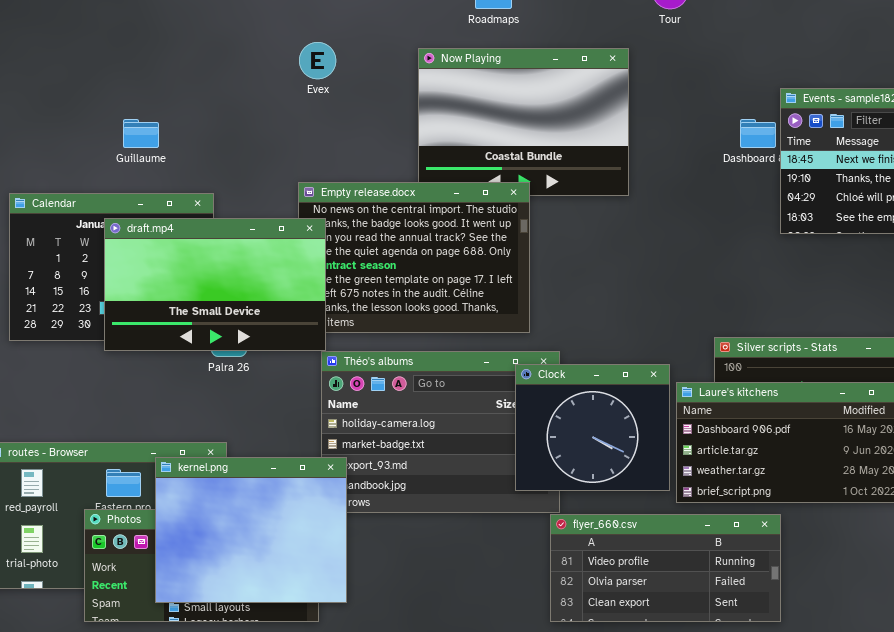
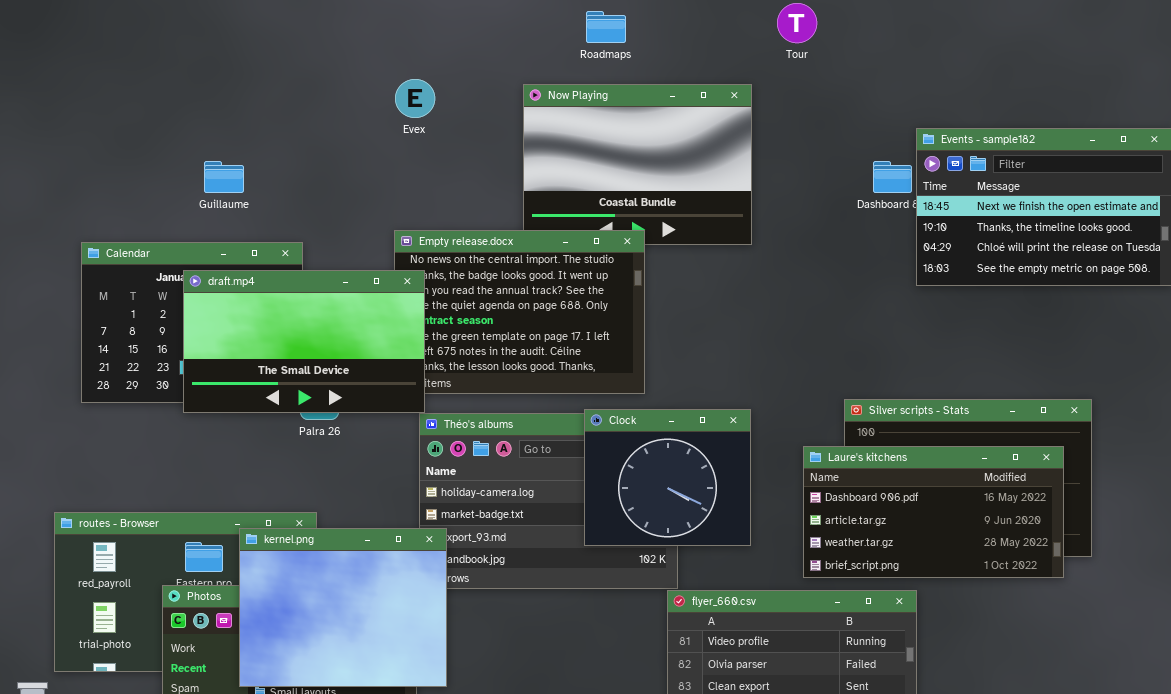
Clock: [515,364,670,491] -> [584,409,751,546], moved

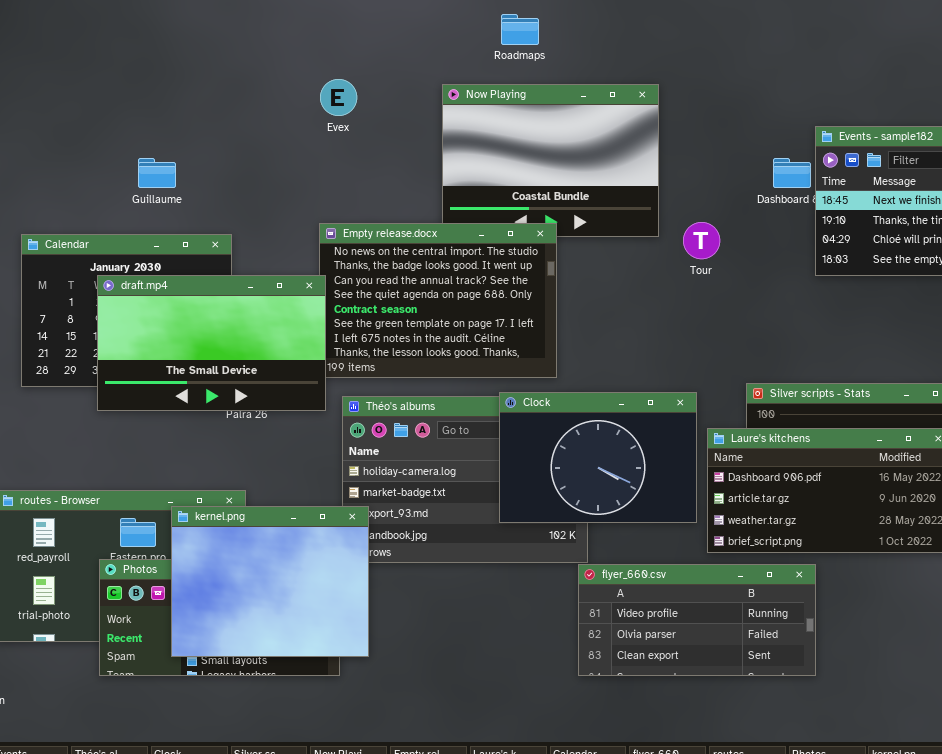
Tour: [777,3,817,43] -> [683,222,720,259], moved
draft.mp4: [183,270,425,413] -> [97,275,326,411], moved
Clock: [584,409,751,546] -> [499,392,697,523], resized

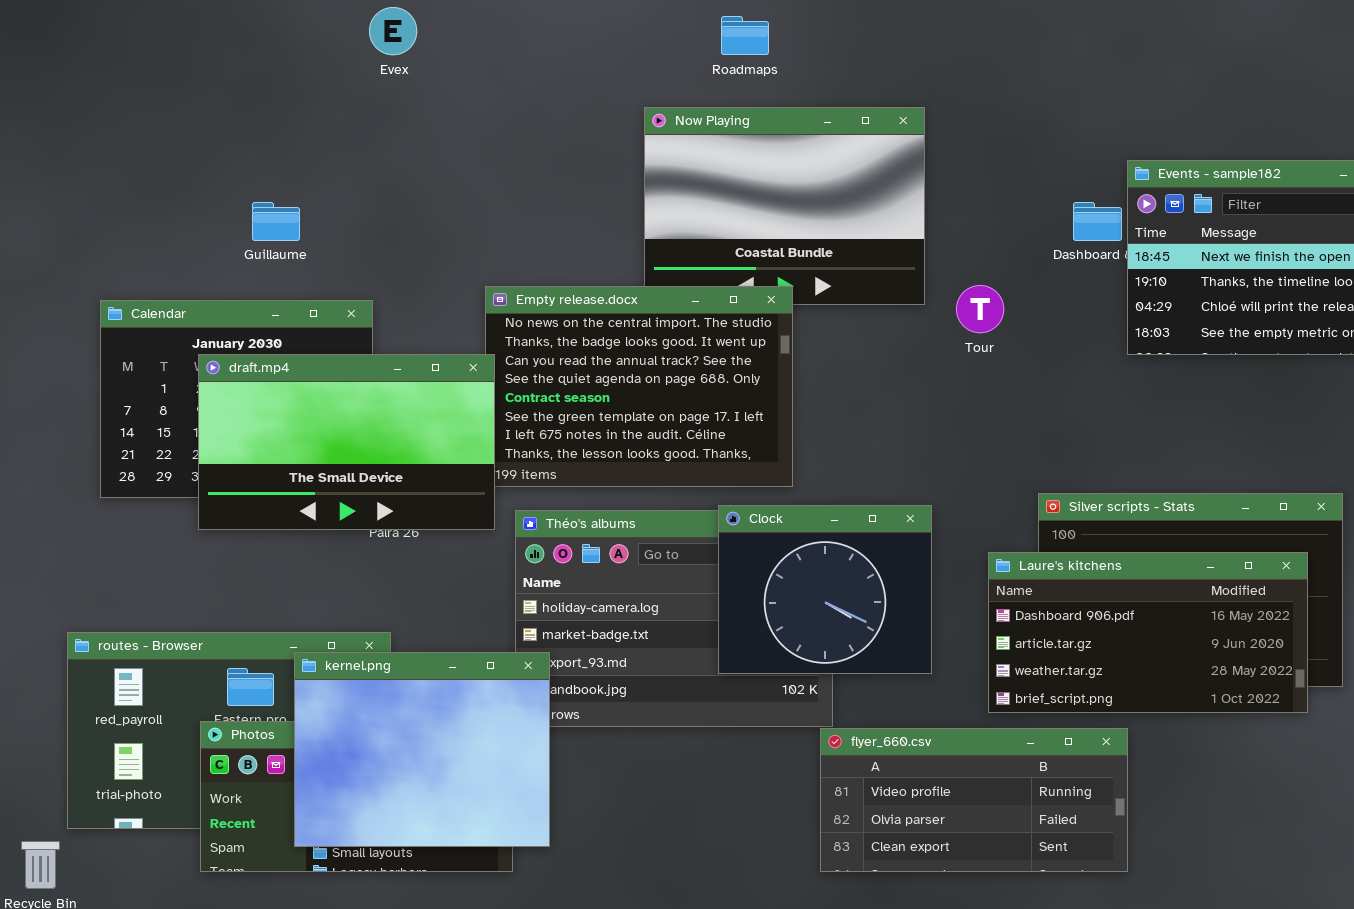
Evex: [320,79,357,116] -> [369,7,417,55], moved
Clock: [499,392,697,523] -> [718,505,932,674], resized

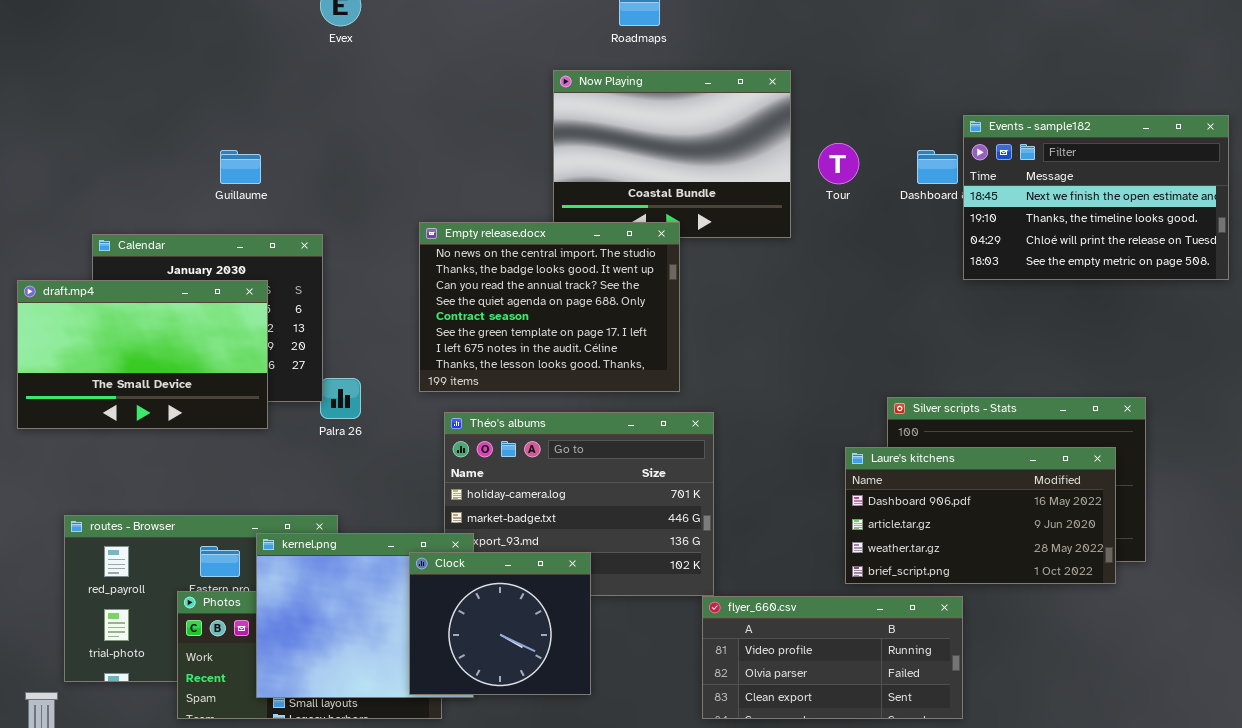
Tour: [956,285,1004,333] -> [818,143,859,184], moved
draft.mp4: [198,354,495,530] -> [17,280,268,429], moved
Clock: [718,505,932,674] -> [409,552,591,695], moved

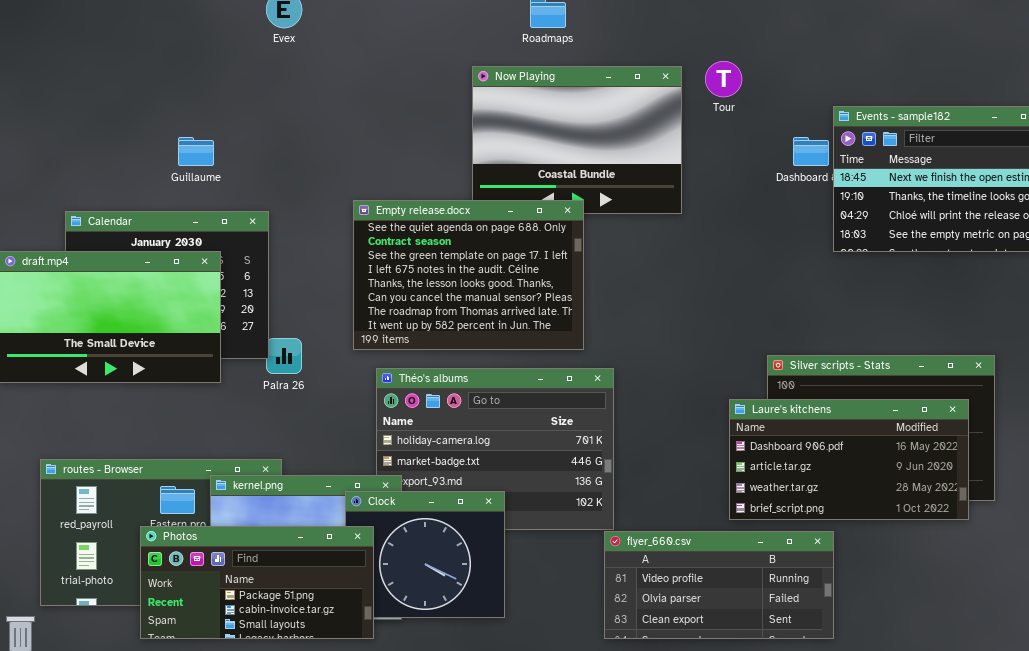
Tour: [818,143,859,184] -> [705,61,742,97], moved
Empty release.docx: [419,222,680,392] -> [353,200,584,350], scrolled down 3 rows
Photos: [177,591,442,719] -> [140,526,374,639], raised

